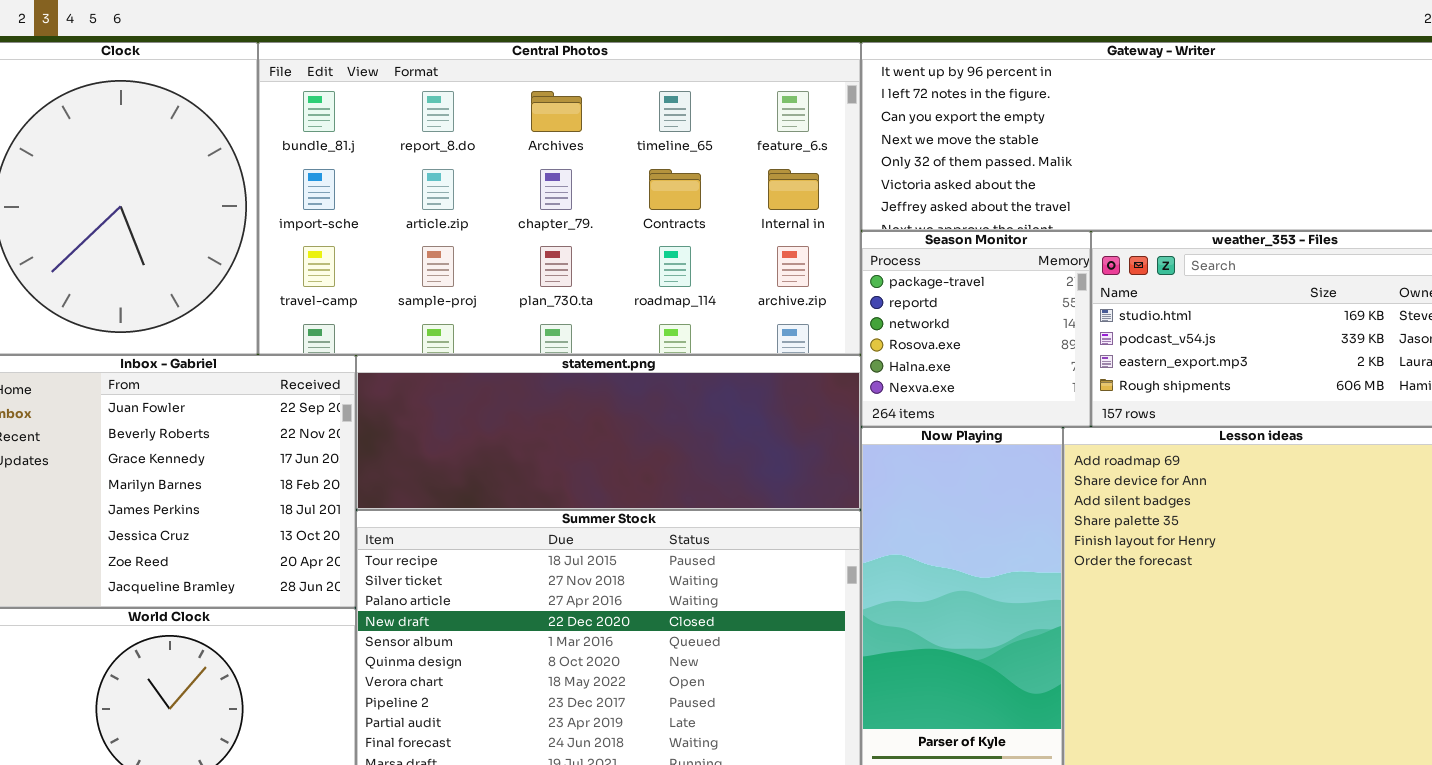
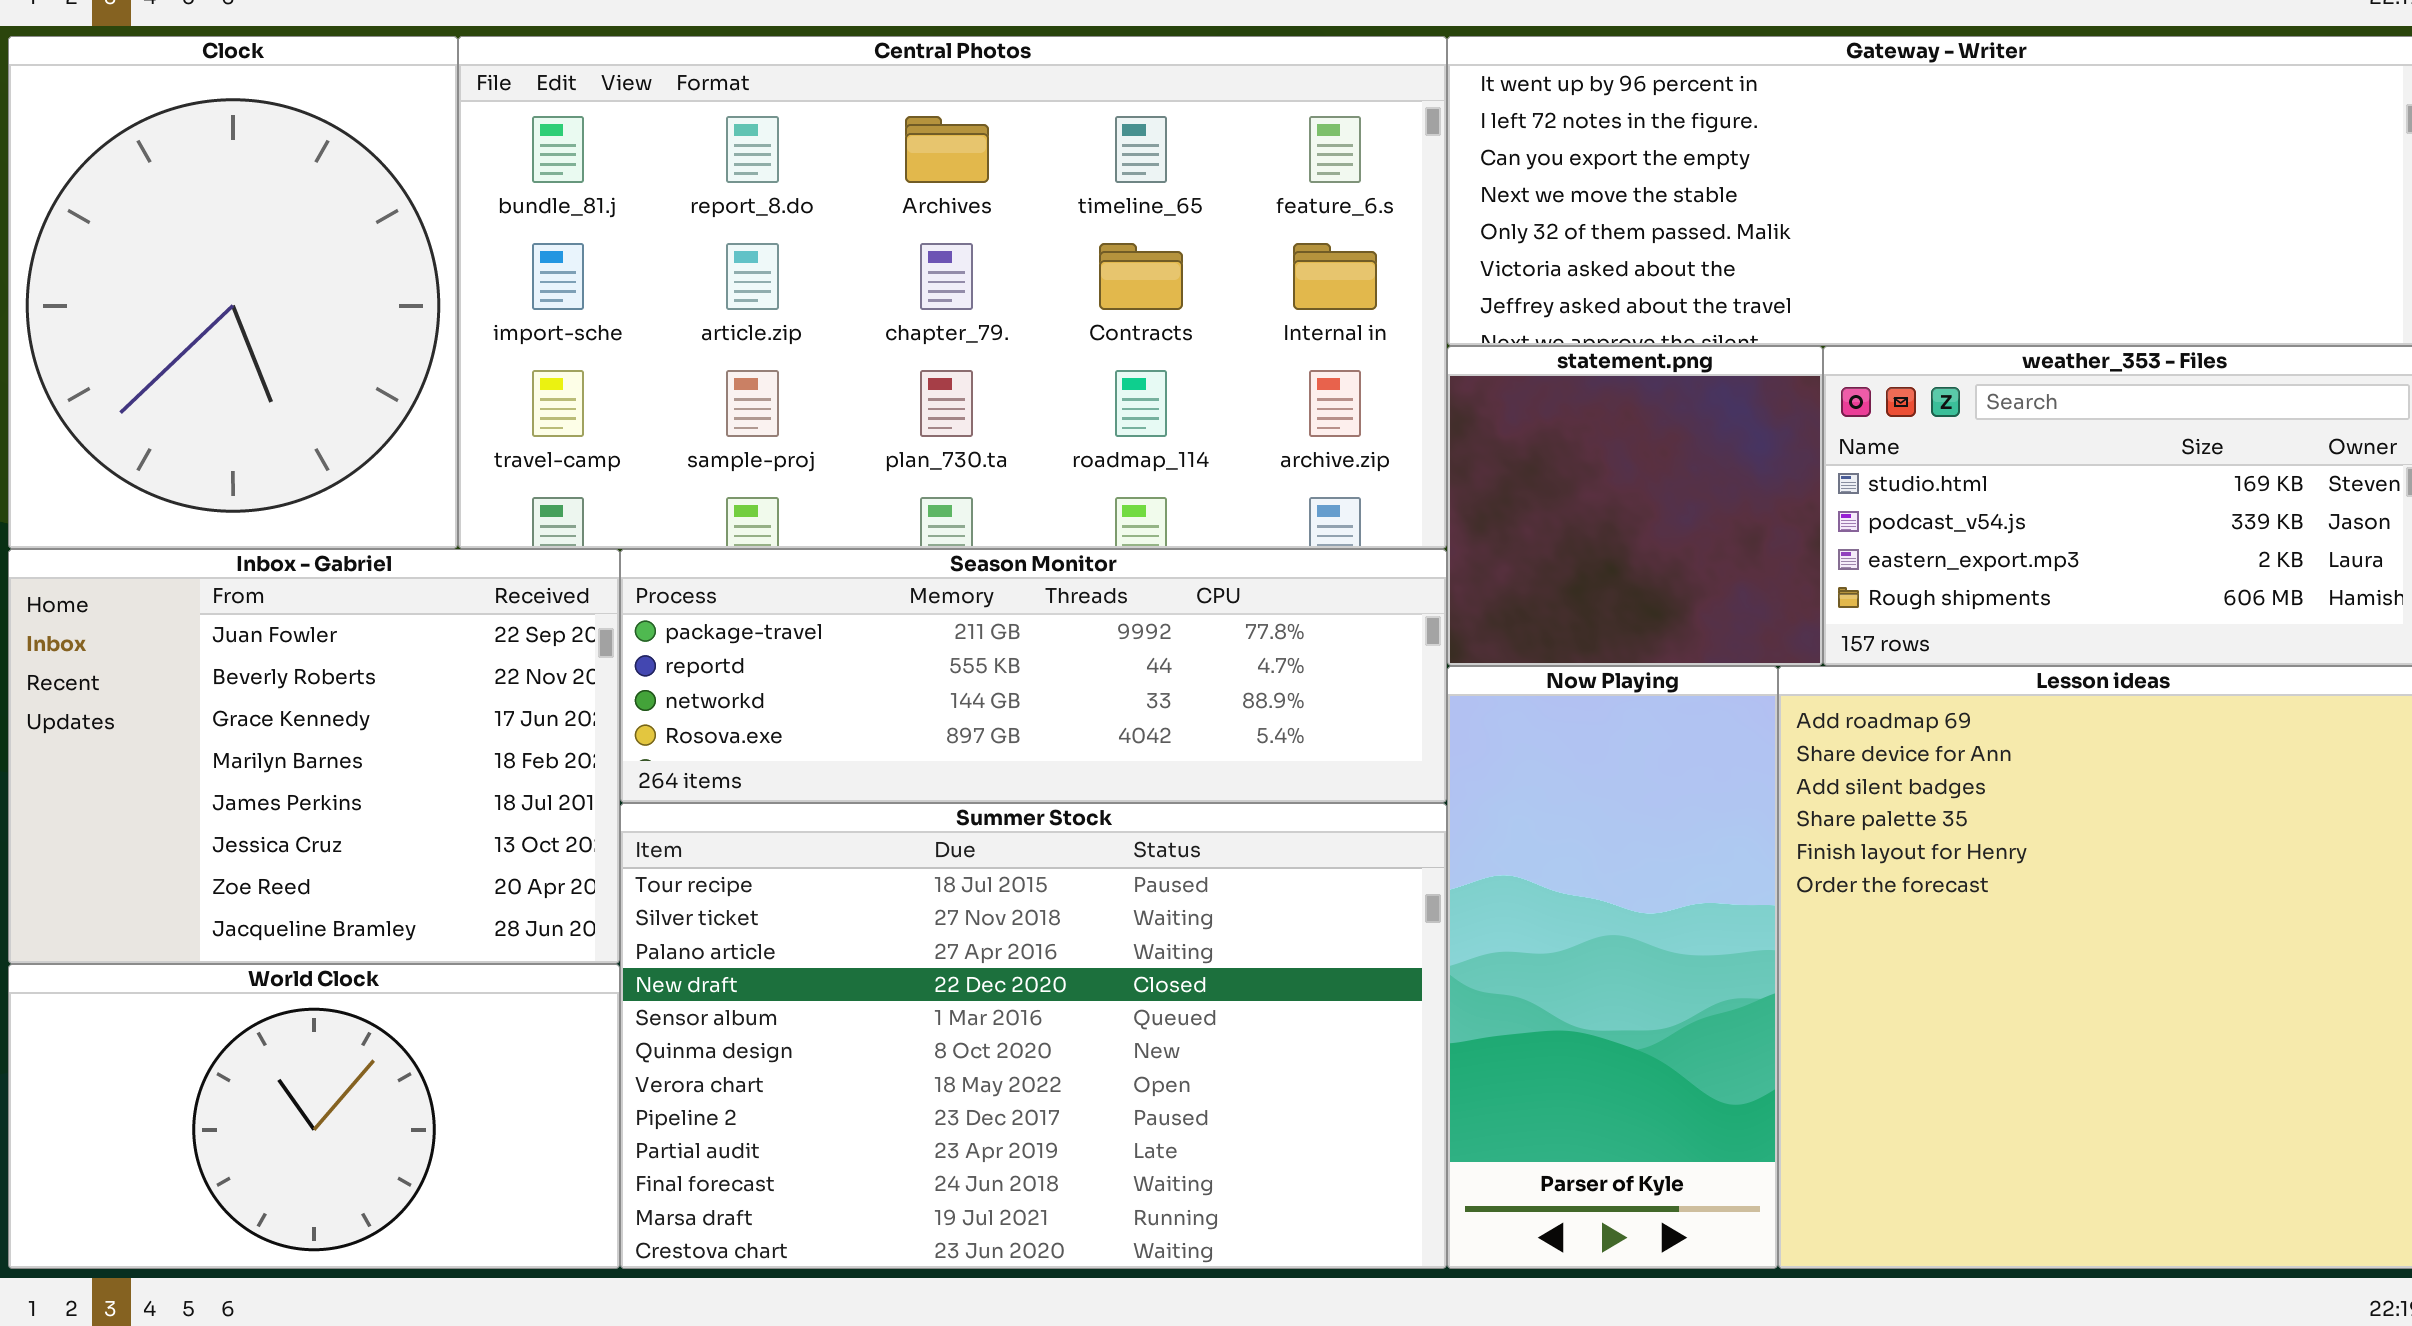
Season Monitor: [861,231,1091,427] -> [620,549,1447,803], moved, resized
statement.png: [356,355,861,510] -> [1447,346,1823,666], moved, resized

